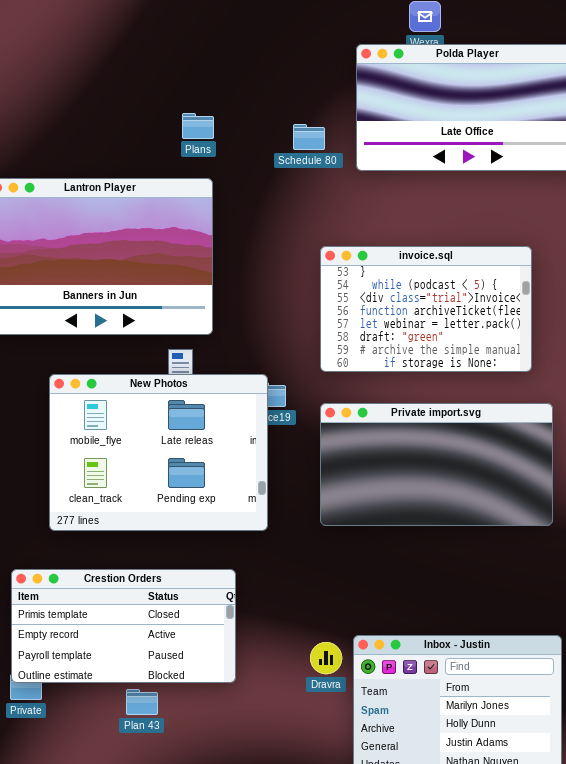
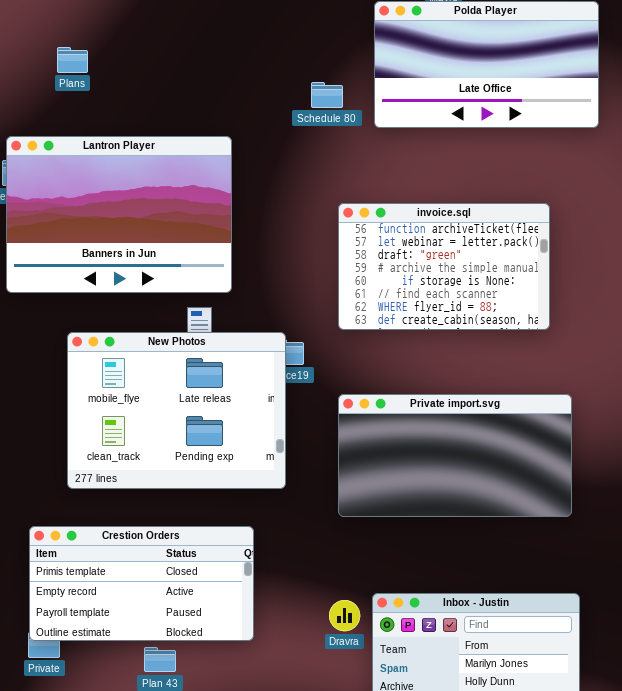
Plans: [182,113,214,139] -> [57,47,88,73], moved
invoice.sql: [320,246,532,372] -> [338,203,550,330], scrolled down 3 rows
Private import.svg: [320,403,553,526] -> [338,394,572,517], moved

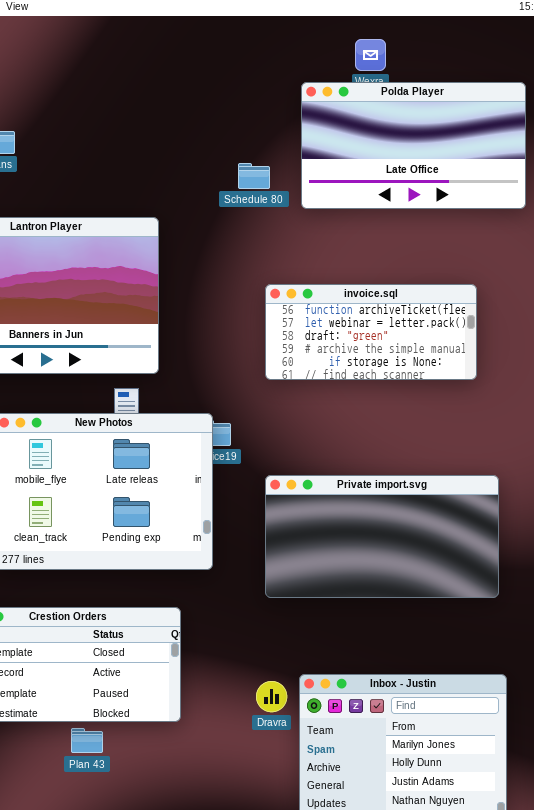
invoice.sql: [338,203,550,330] -> [265,284,477,380], resized

